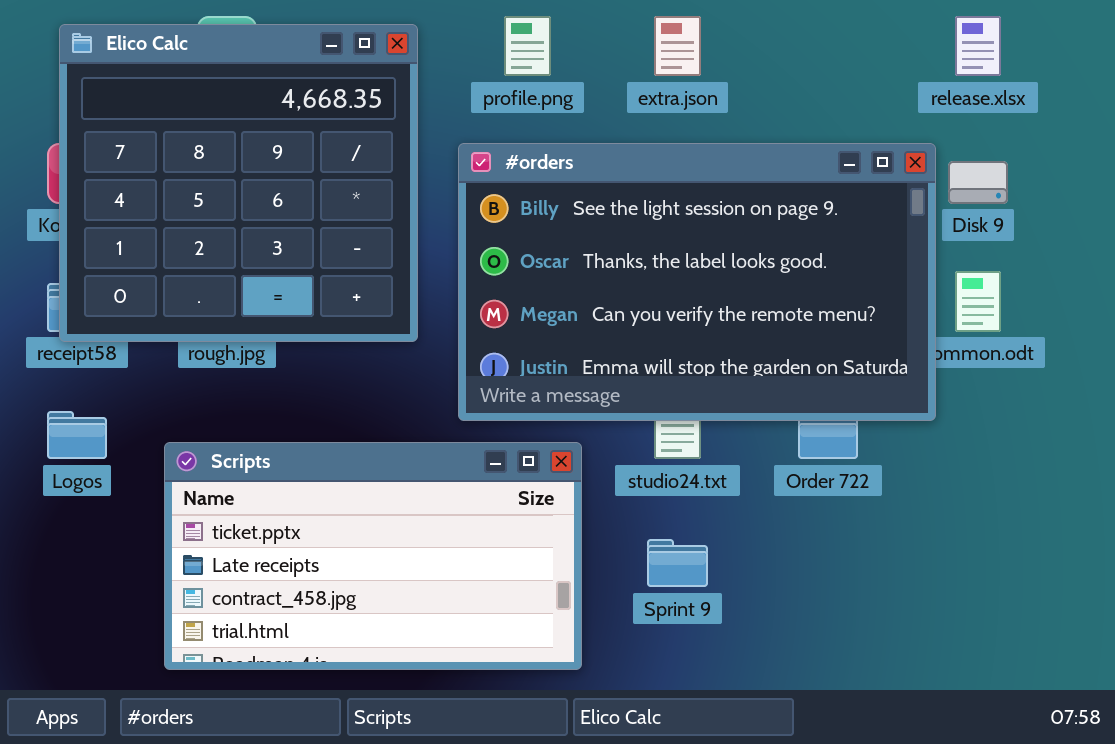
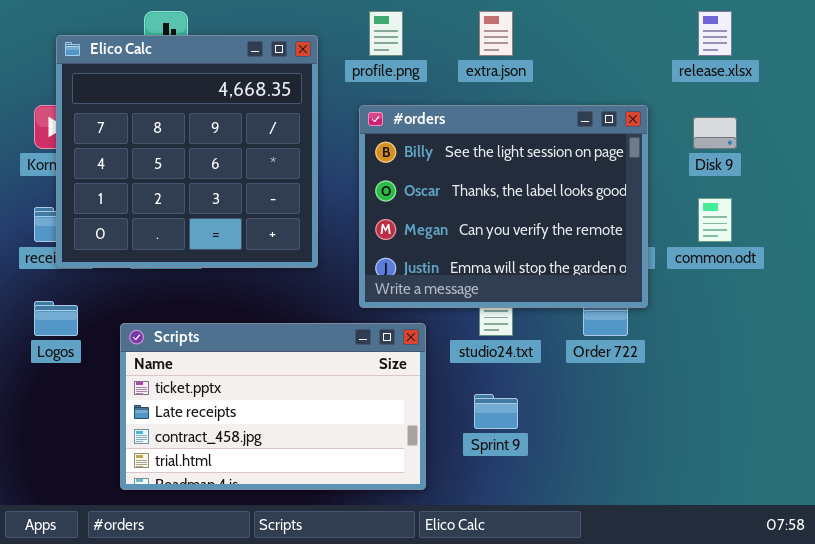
Elico Calc: [59,24,418,342] -> [56,35,318,268], moved
#orders: [458,143,936,421] -> [359,105,648,308], moved, resized

